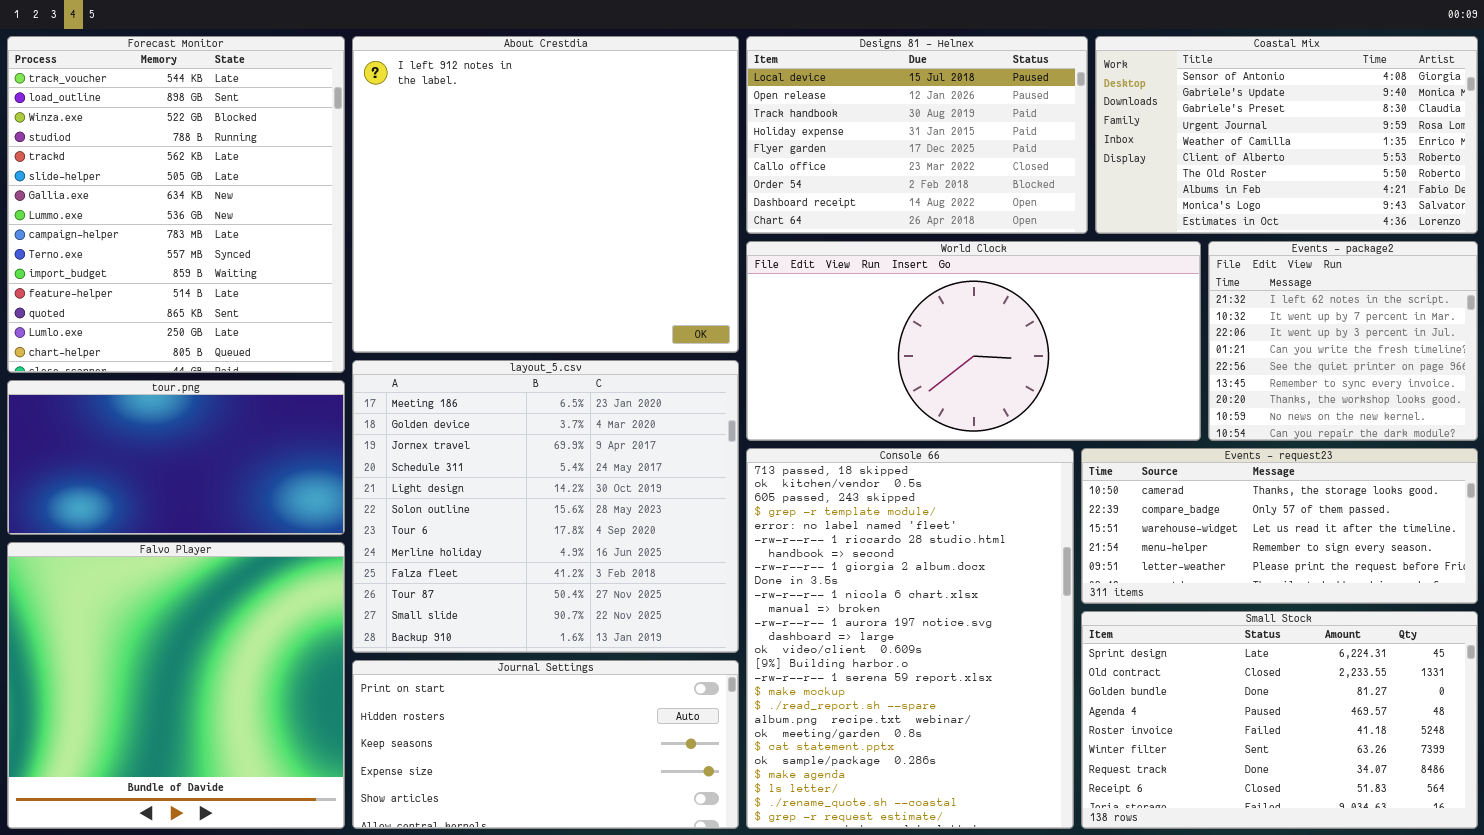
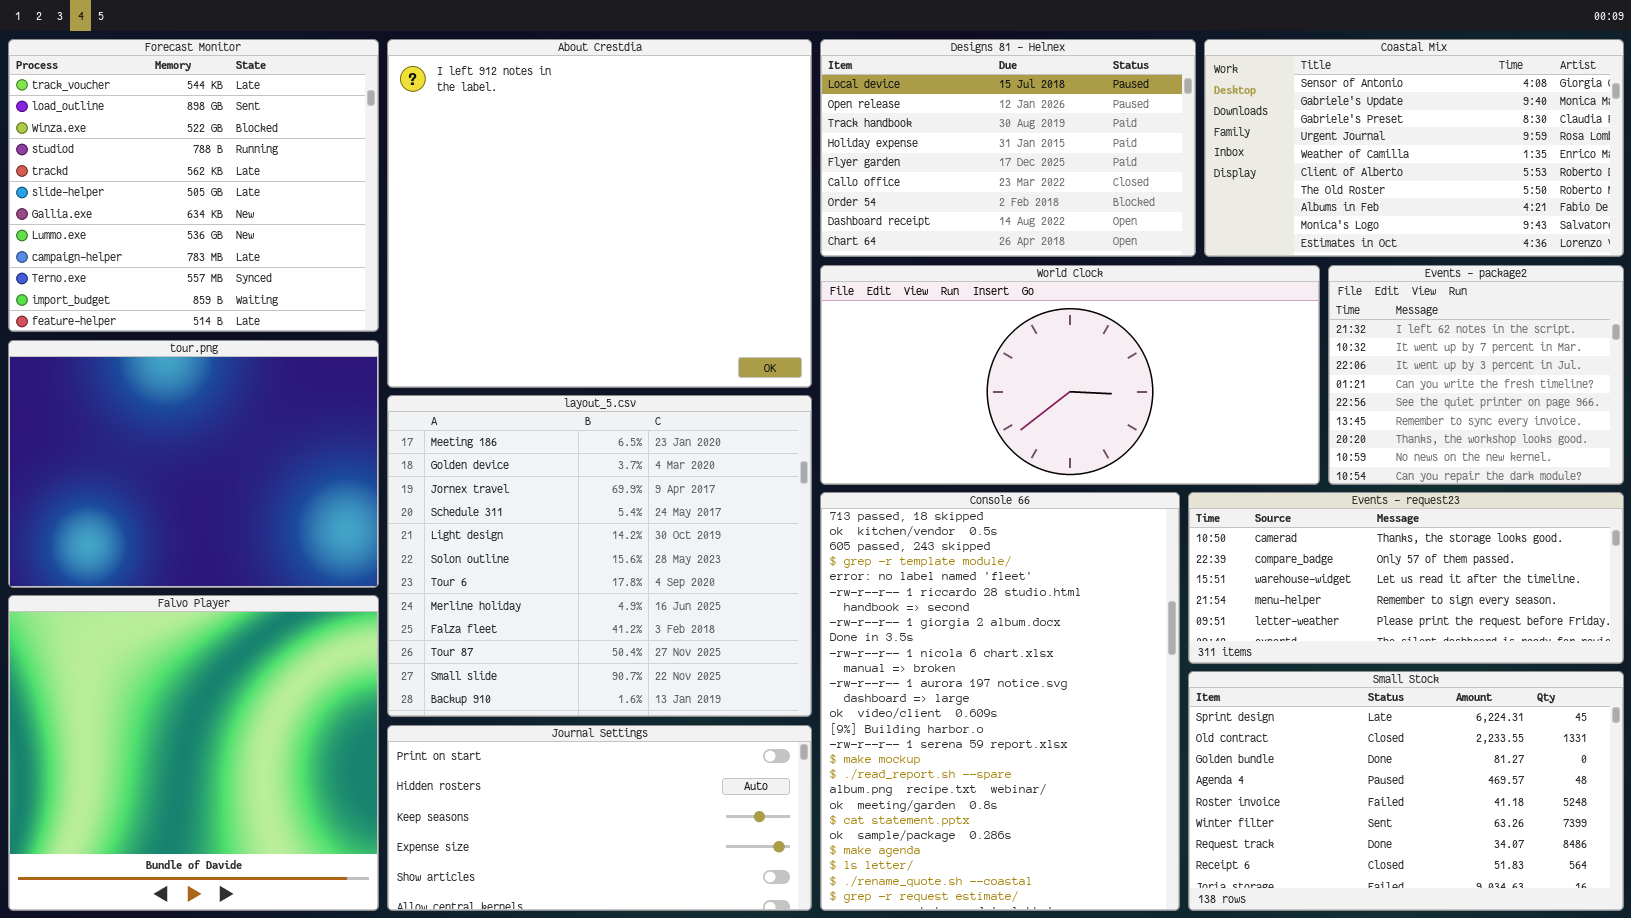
Forecast Monitor: [7,36,345,373] -> [8,39,379,332], resized
tour.png: [7,380,345,535] -> [8,340,379,588], resized

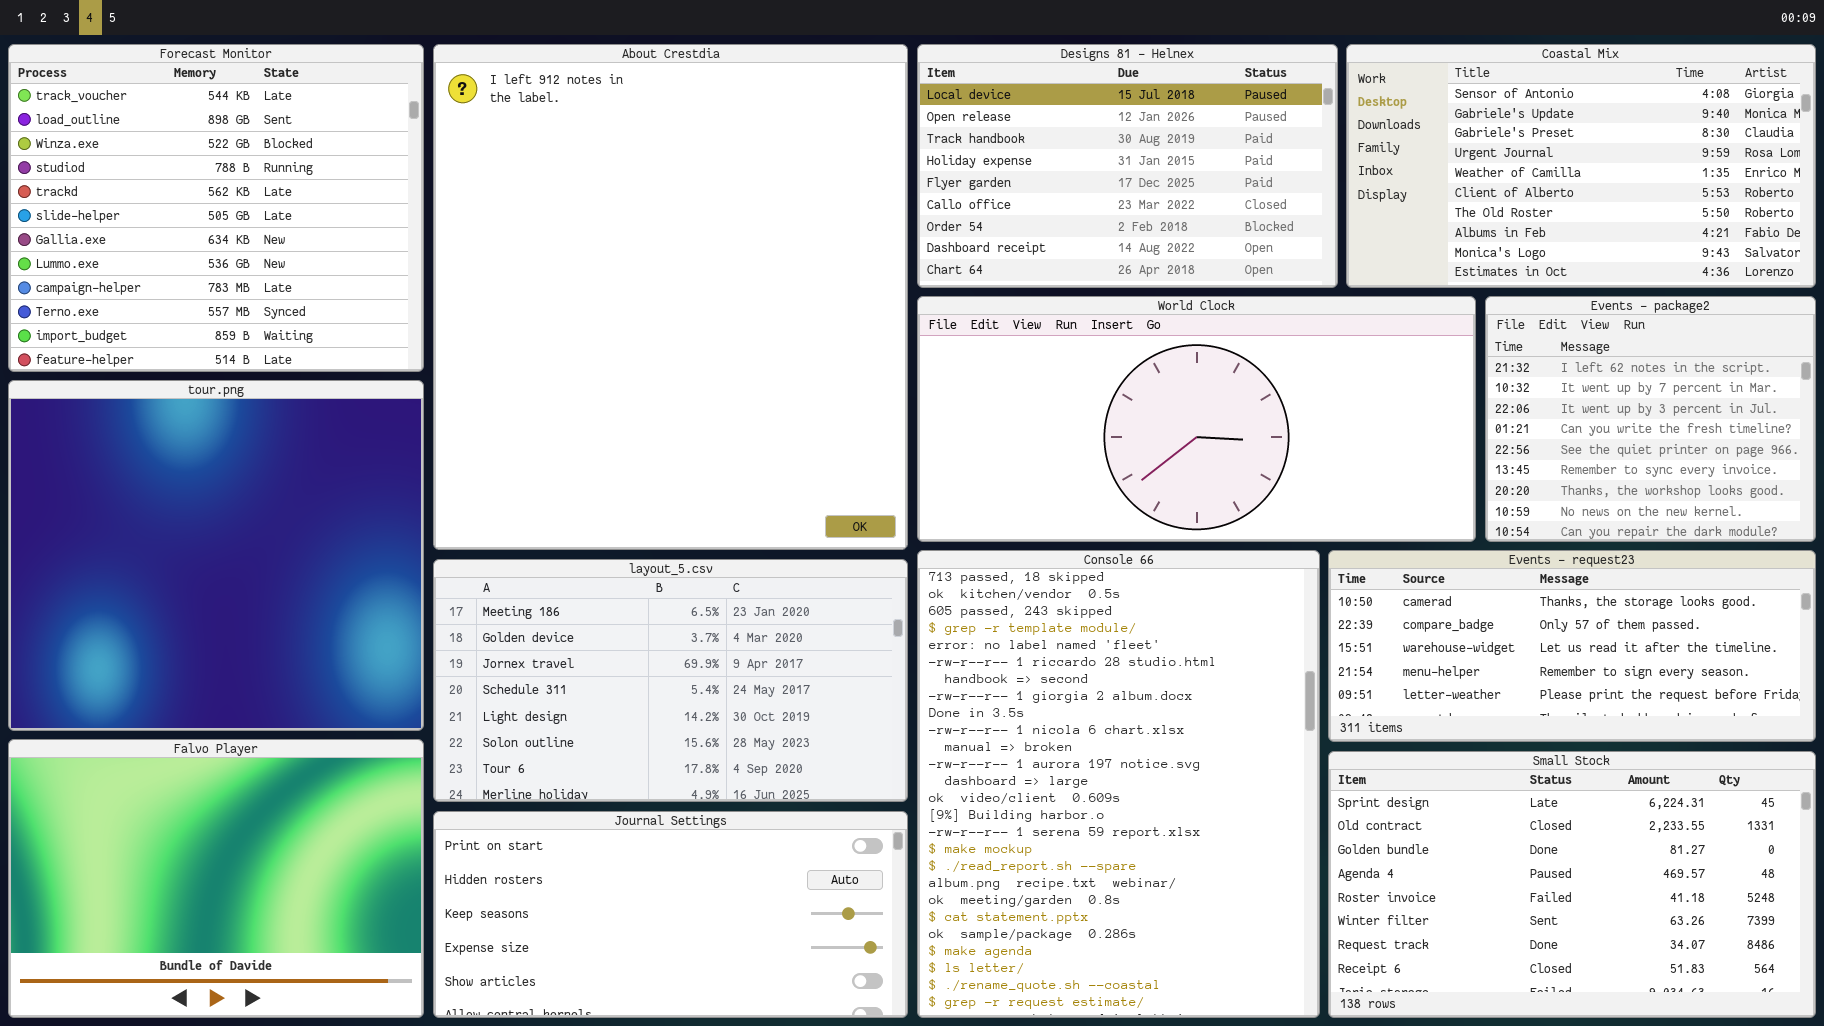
About Crestdia: [387,39,812,388] -> [433,44,908,550], resized
tour.png: [8,340,379,588] -> [8,380,424,731], resized
layout_5.csv: [387,395,812,717] -> [433,559,908,802], resized
Falvo Player: [8,595,379,911] -> [8,739,424,1018], resized

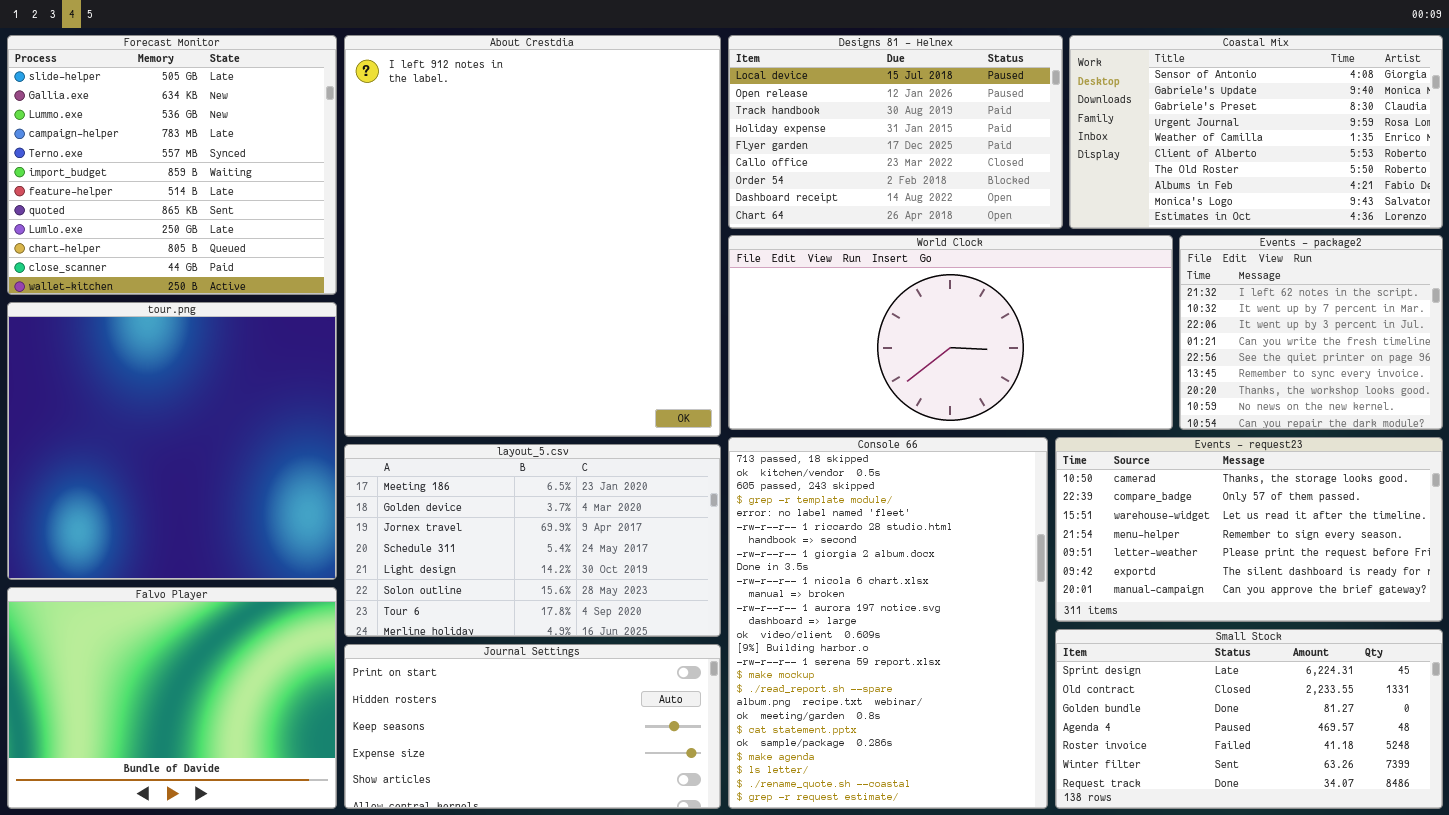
Forecast Monitor: [8,44,424,372] -> [7,35,337,295], scrolled down 5 rows
Events - request23: [1328,550,1816,742] -> [1055,437,1443,622], resized
Small Stock: [1328,751,1816,1018] -> [1055,629,1443,809], resized

